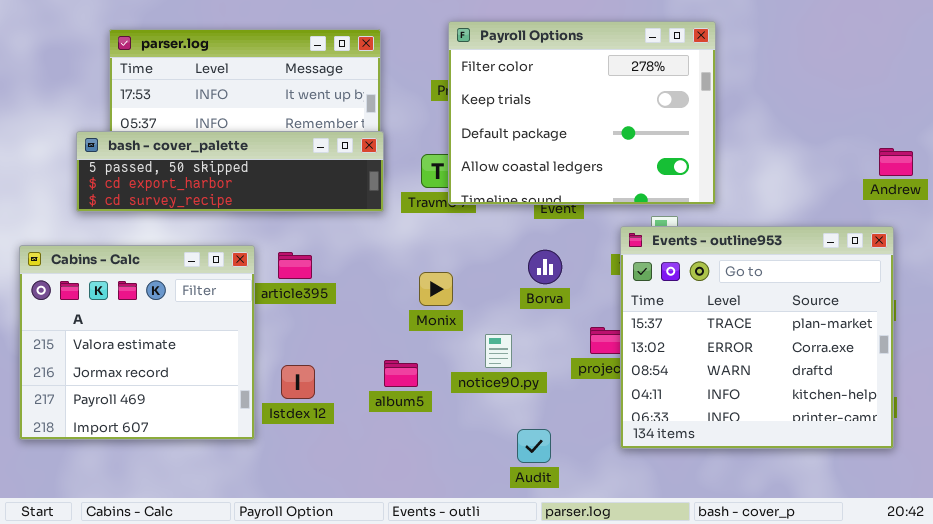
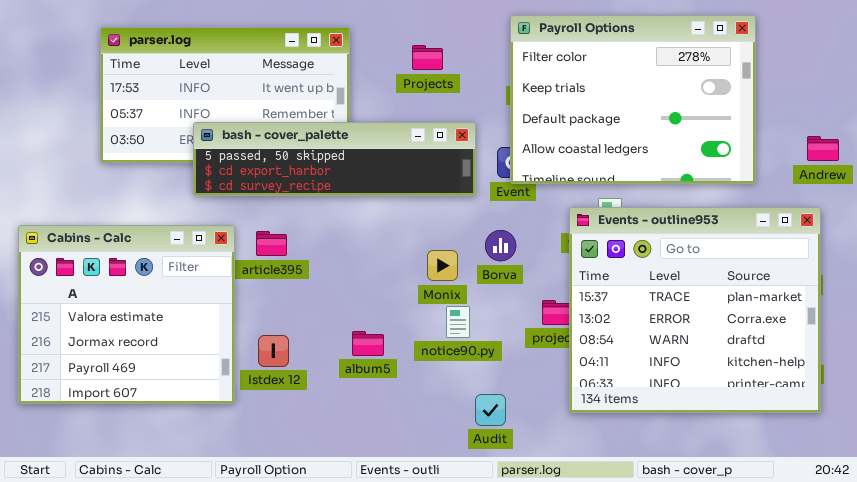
Payroll Options: [448,21,716,205] -> [510,15,756,184], moved
bash - cover_palette: [76,131,384,212] -> [193,122,476,196], moved
Monix: [419,272,453,306] -> [427,250,458,281], moved

